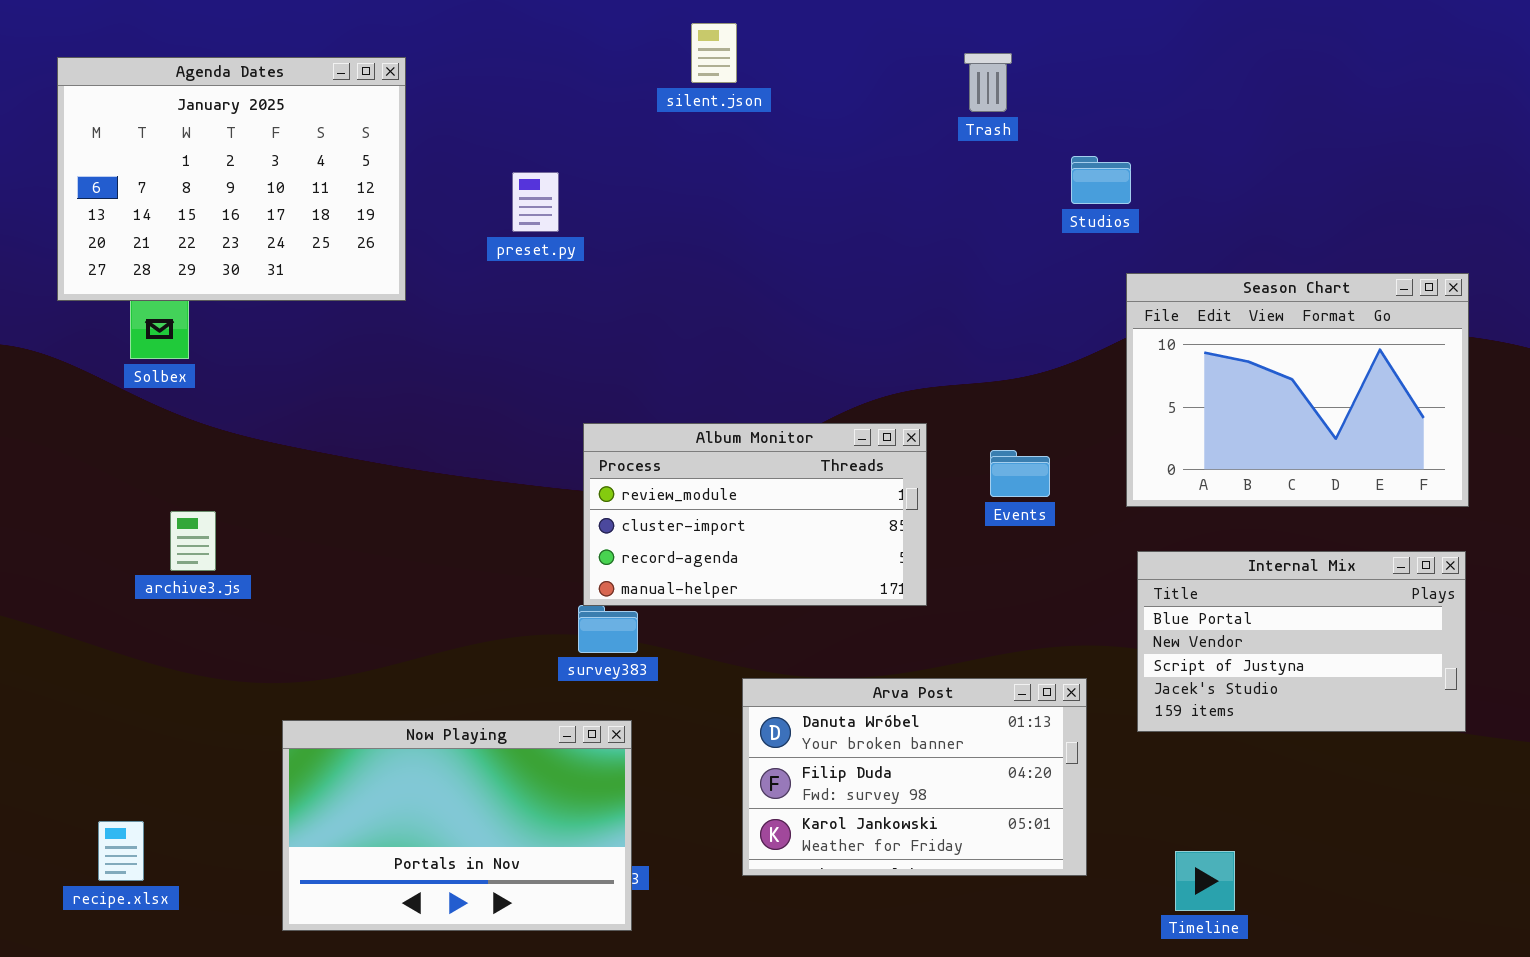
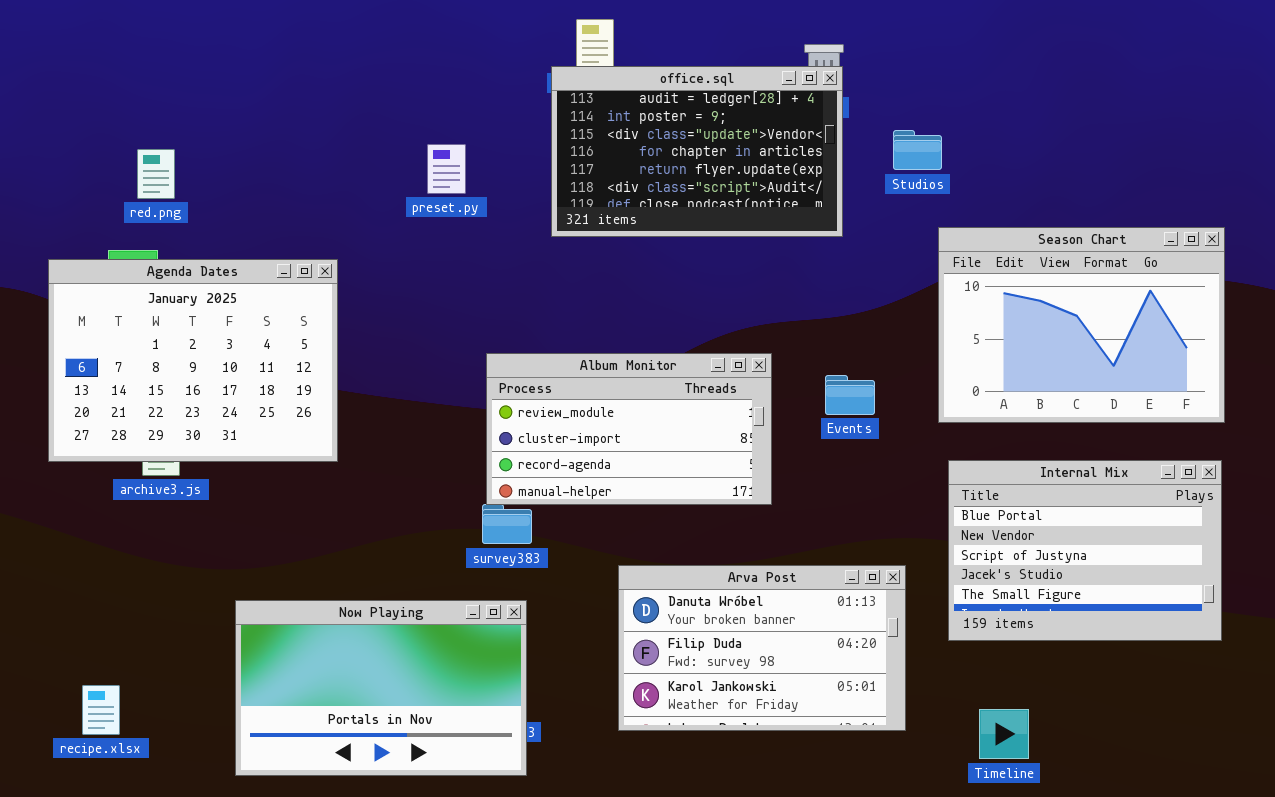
Agenda Dates: [57,57,406,301] -> [48,259,338,462], moved
office.sql: none -> [551,66,843,237], opened
Internal Mix: [1137,551,1466,732] -> [948,460,1222,641], resized

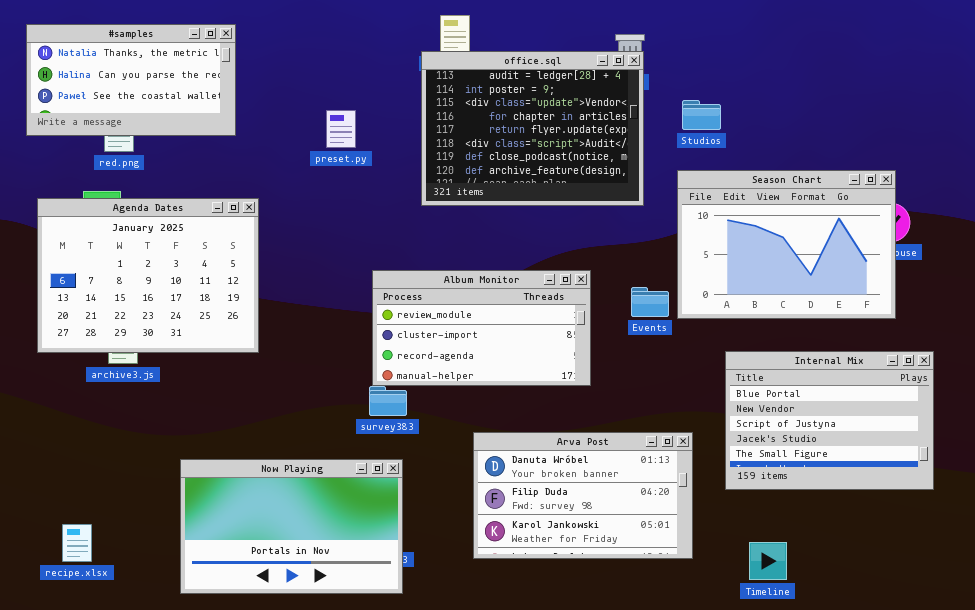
#samples: none -> [26,24,236,136], opened
office.sql: [551,66,843,237] -> [421,51,644,206], resized
Season Chart: [938,227,1225,423] -> [677,170,896,319], moved

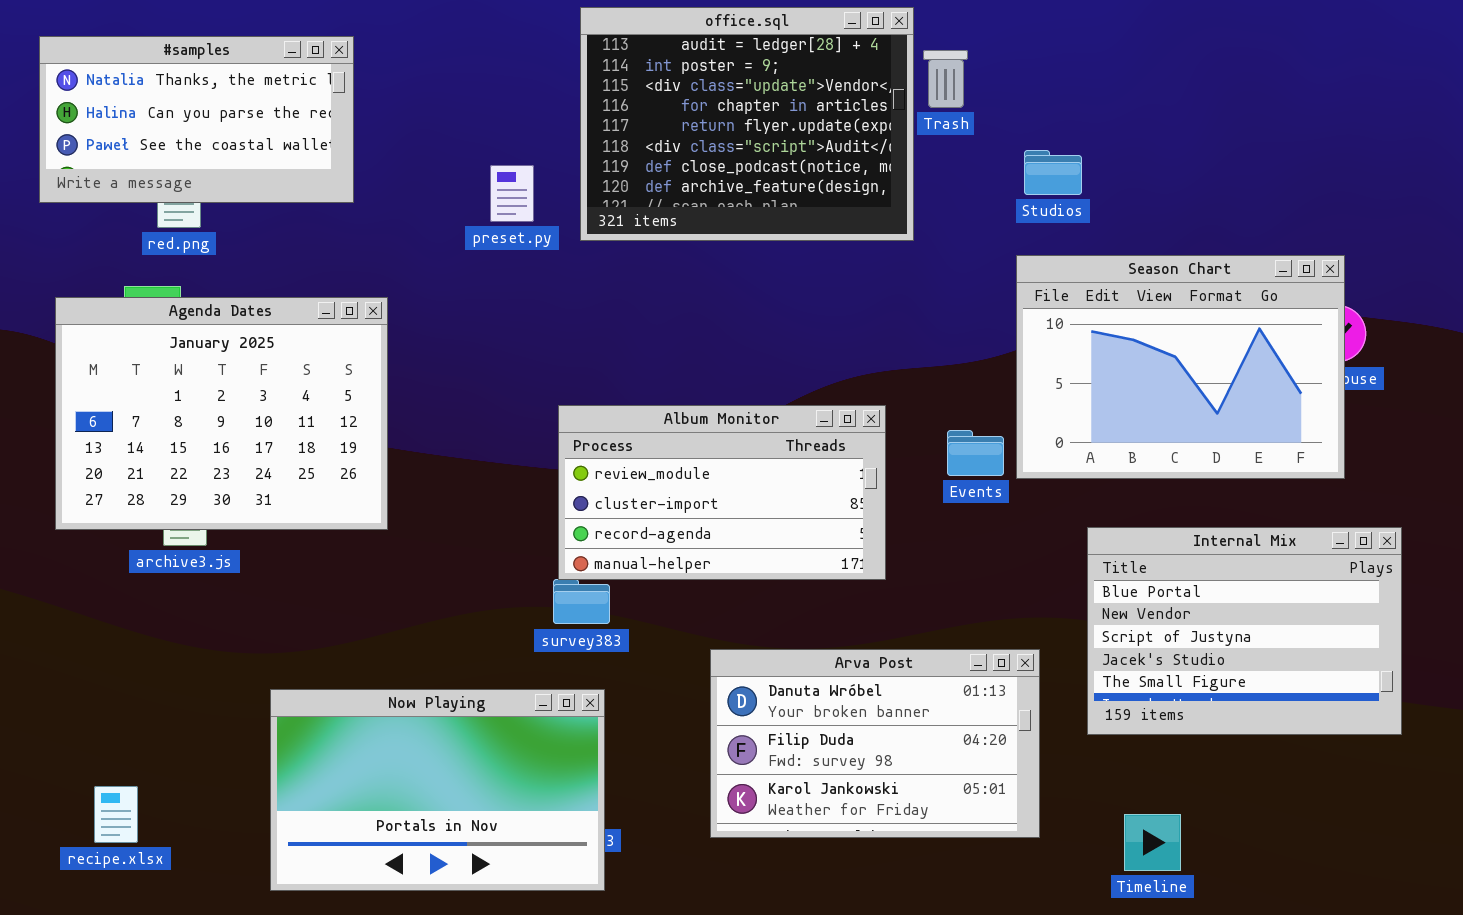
office.sql: [421,51,644,206] -> [580,7,914,241], moved

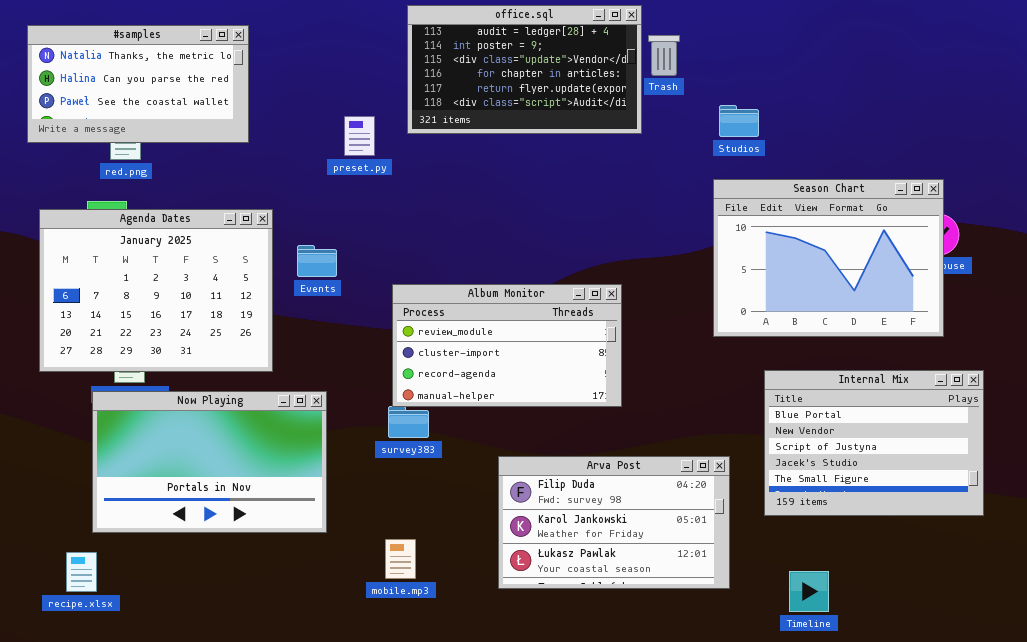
office.sql: [580,7,914,241] -> [407,5,642,134], resized
Events: [947,430,1004,476] -> [297,245,337,277], moved
Arva Post: [710,649,1040,838] -> [498,456,730,589], scrolled down 1 row
Now Playing: [270,689,605,891] -> [92,391,327,533], moved

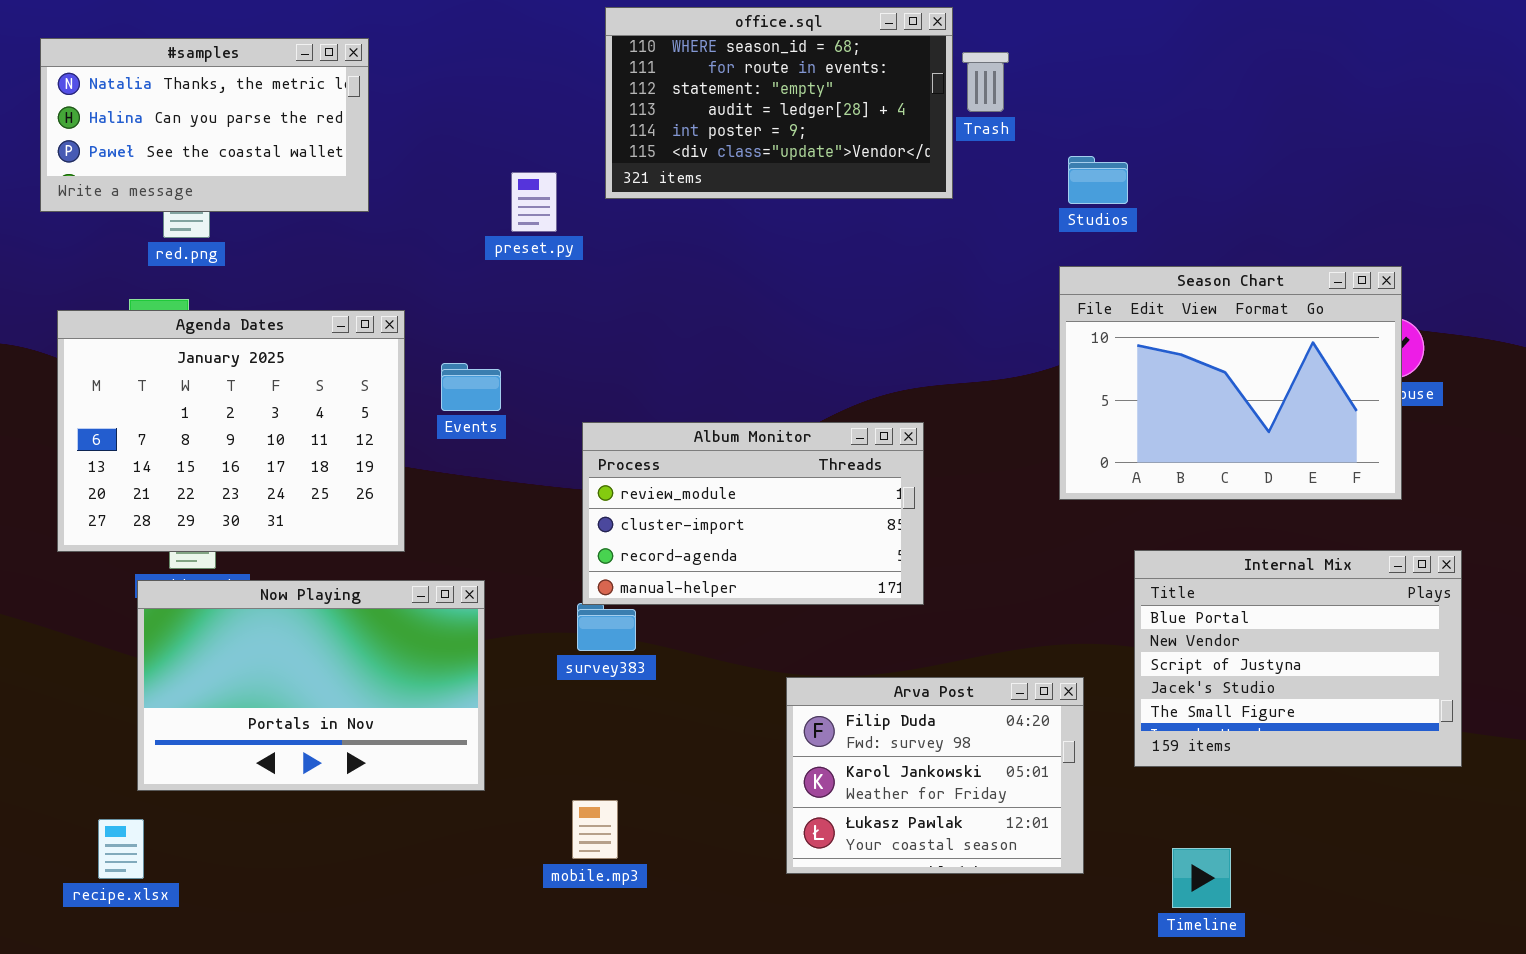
office.sql: [407,5,642,134] -> [605,7,953,199], scrolled up 3 rows
Arva Post: [498,456,730,589] -> [786,677,1084,874], resized

